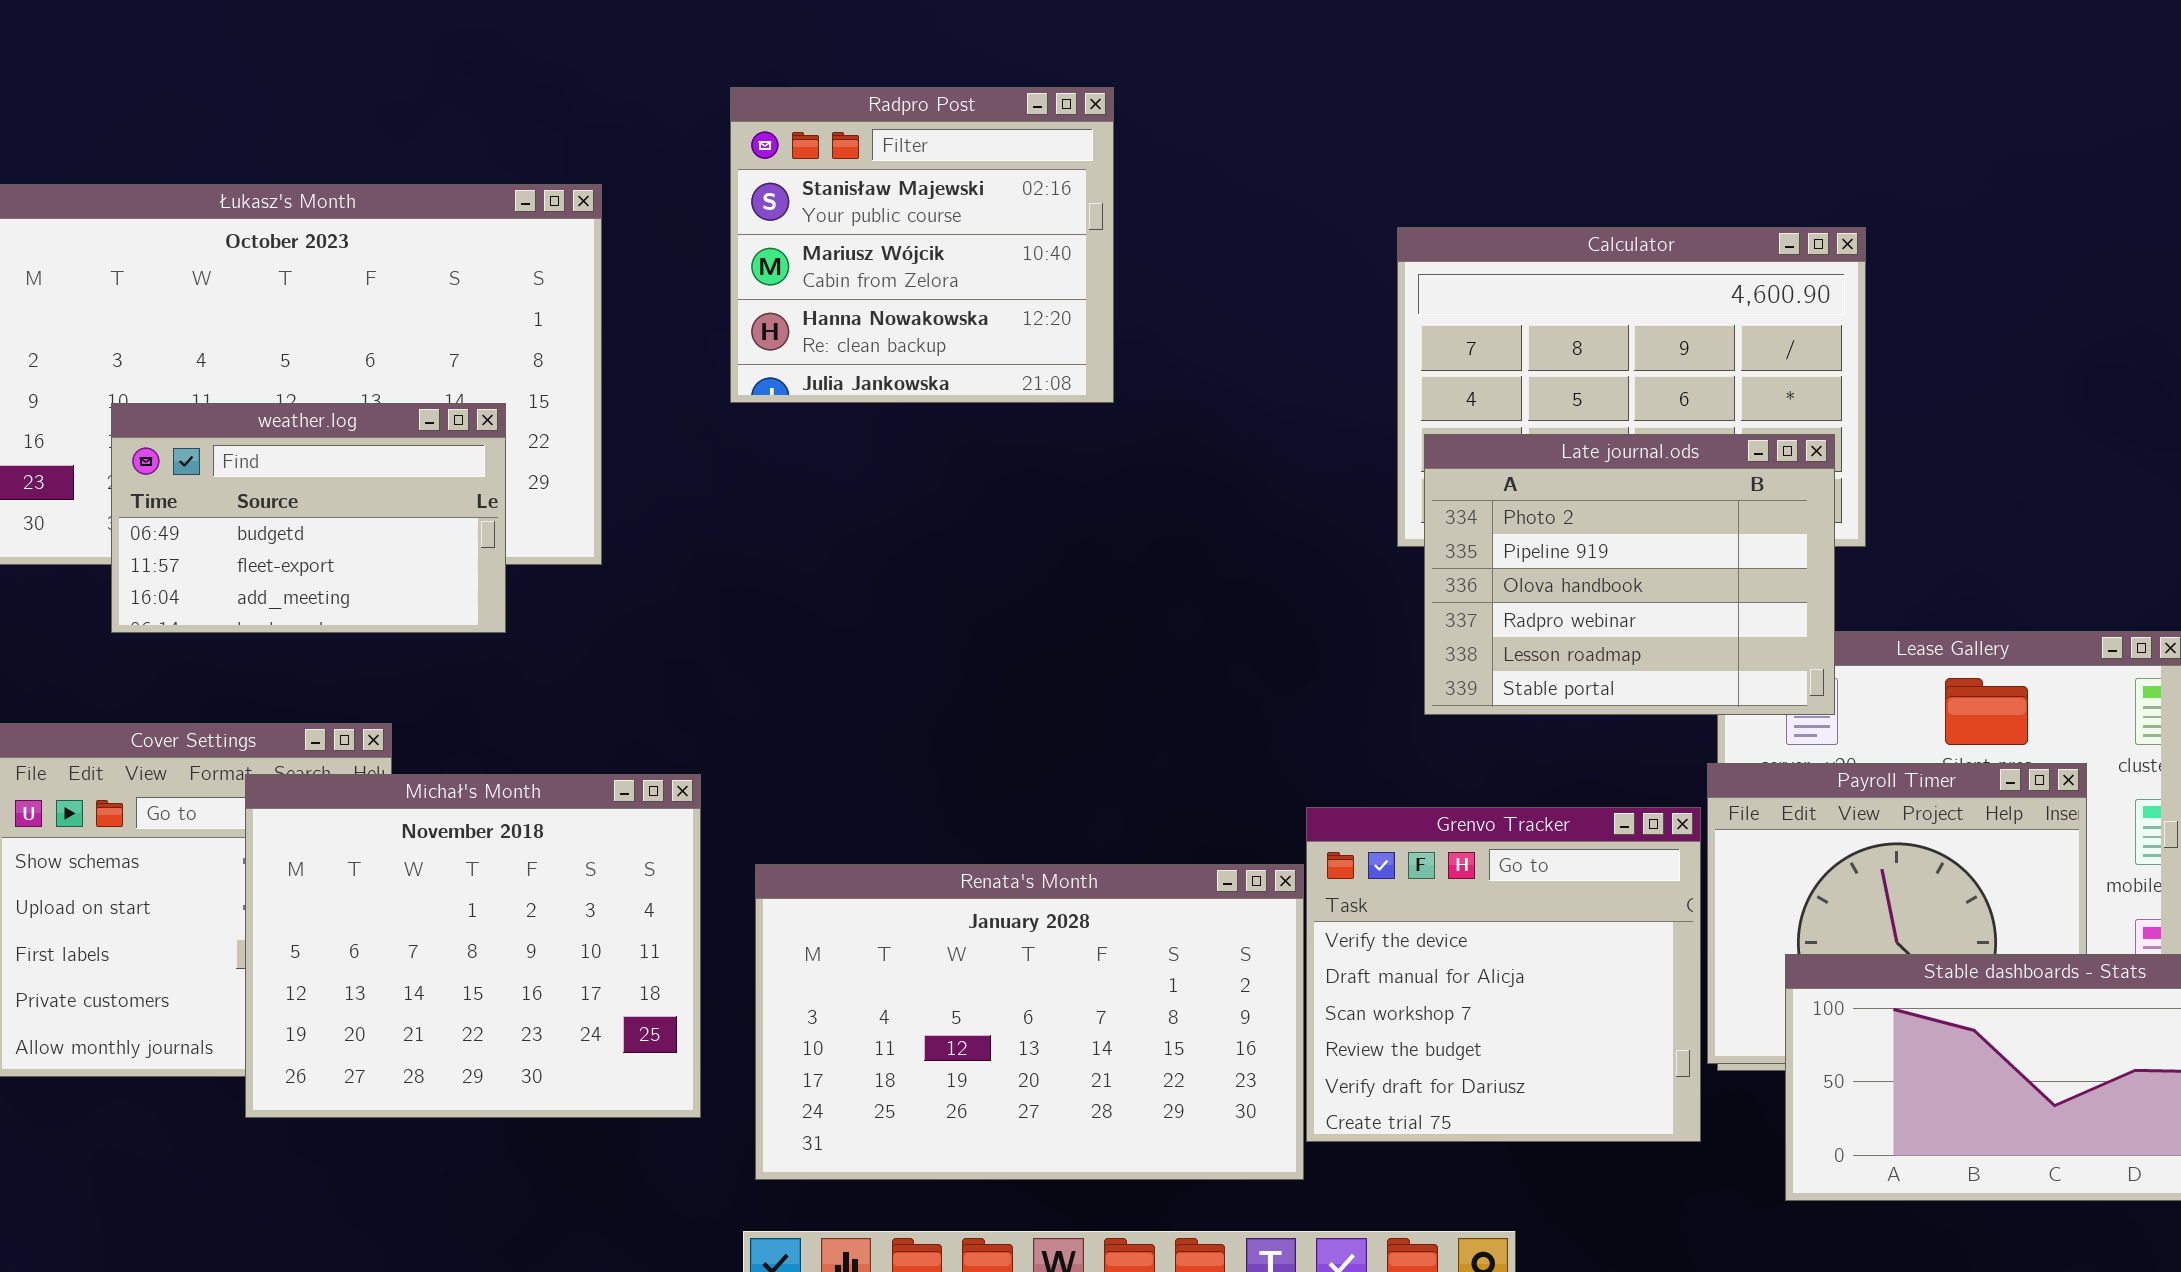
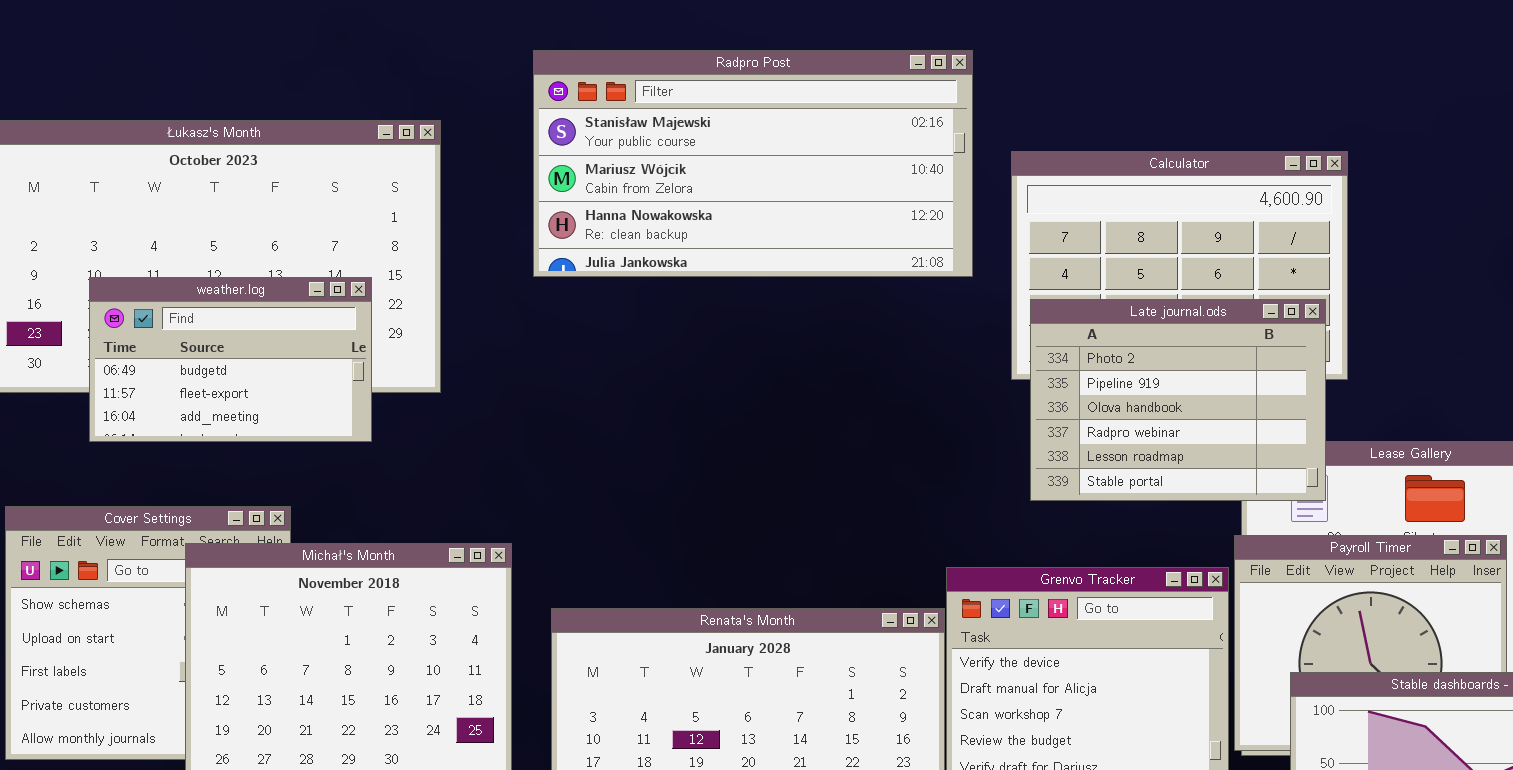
Radpro Post: [730,87,1114,403] -> [533,50,973,277], resized

